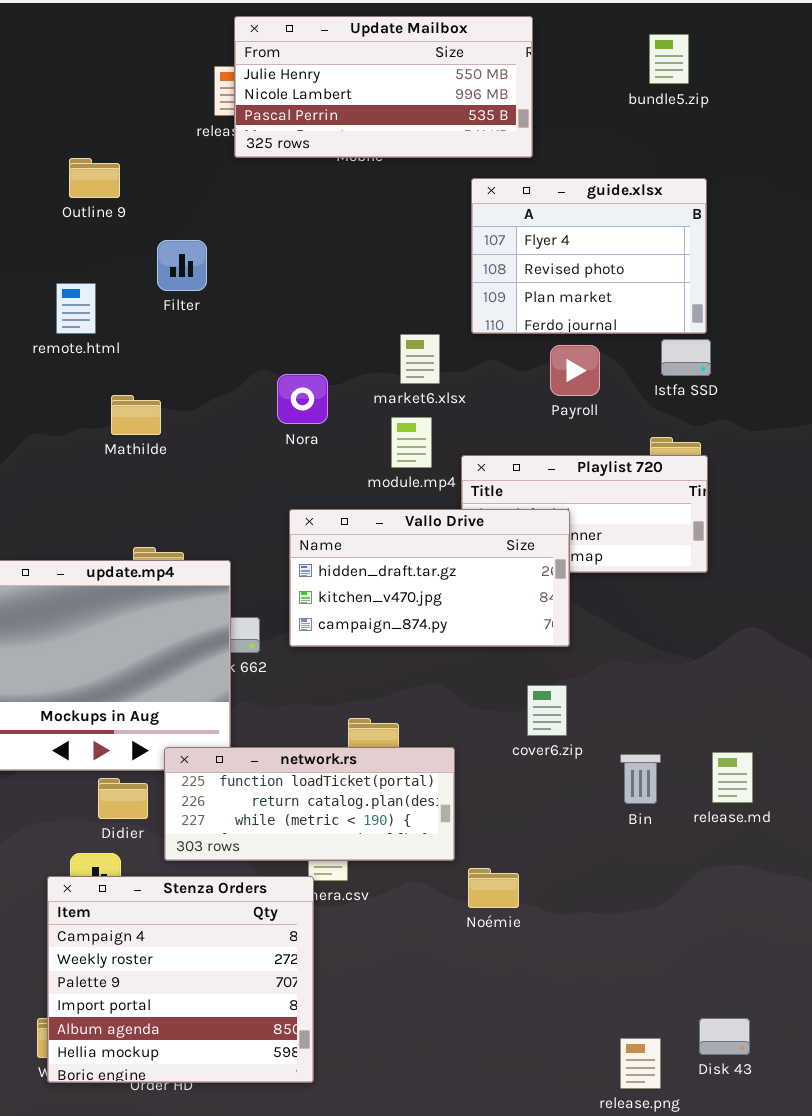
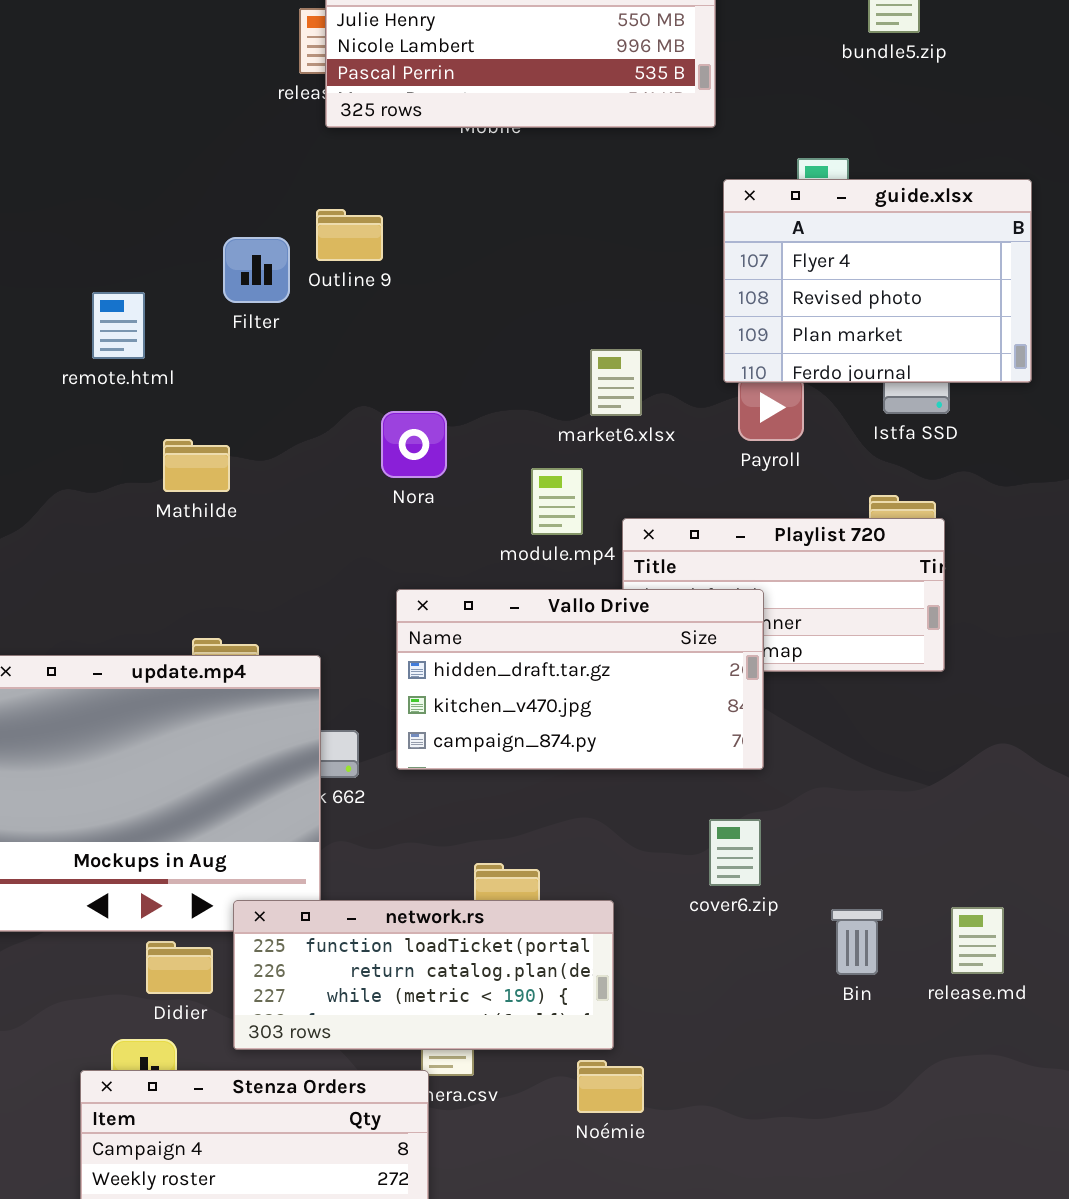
Outline 9: [69,158,120,198] -> [316,209,383,261], moved
guide.xlsx: [471,178,707,334] -> [723,179,1032,383], moved
market6.xlsx: [400,334,440,384] -> [590,349,642,416], moved
Noémie: [468,868,519,908] -> [577,1060,644,1113], moved

